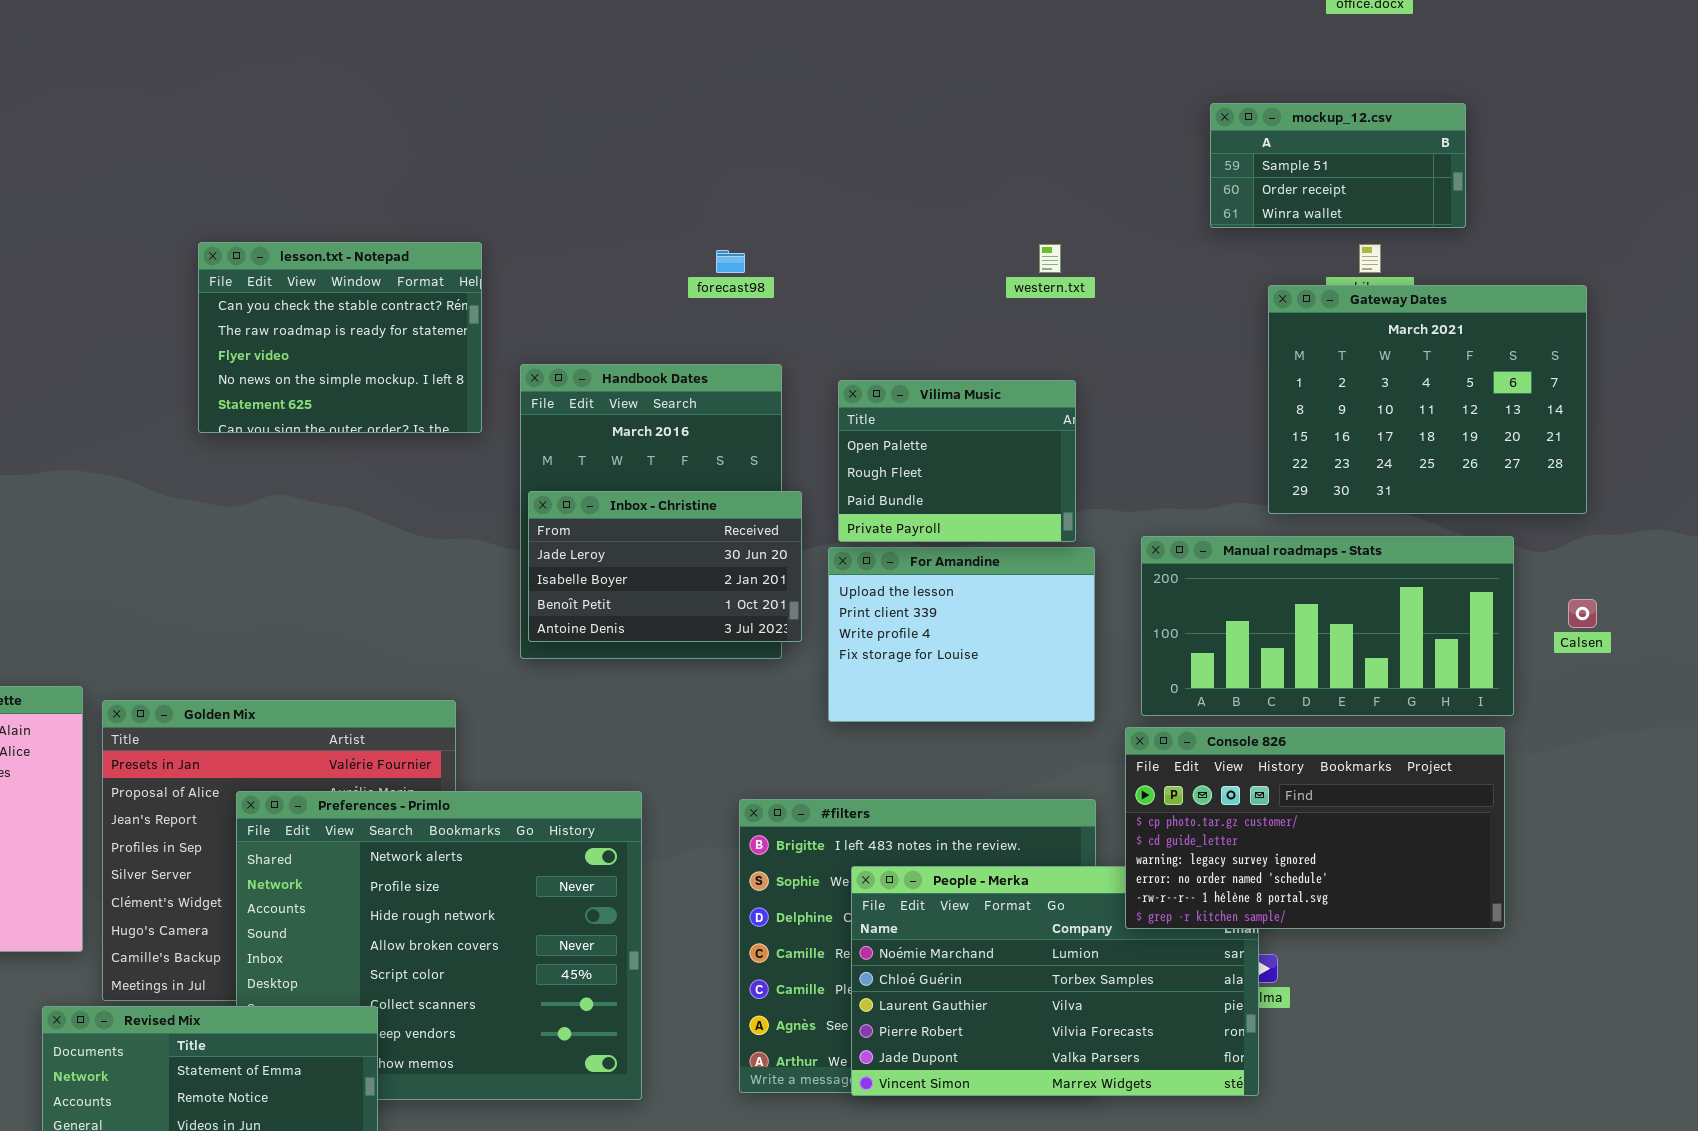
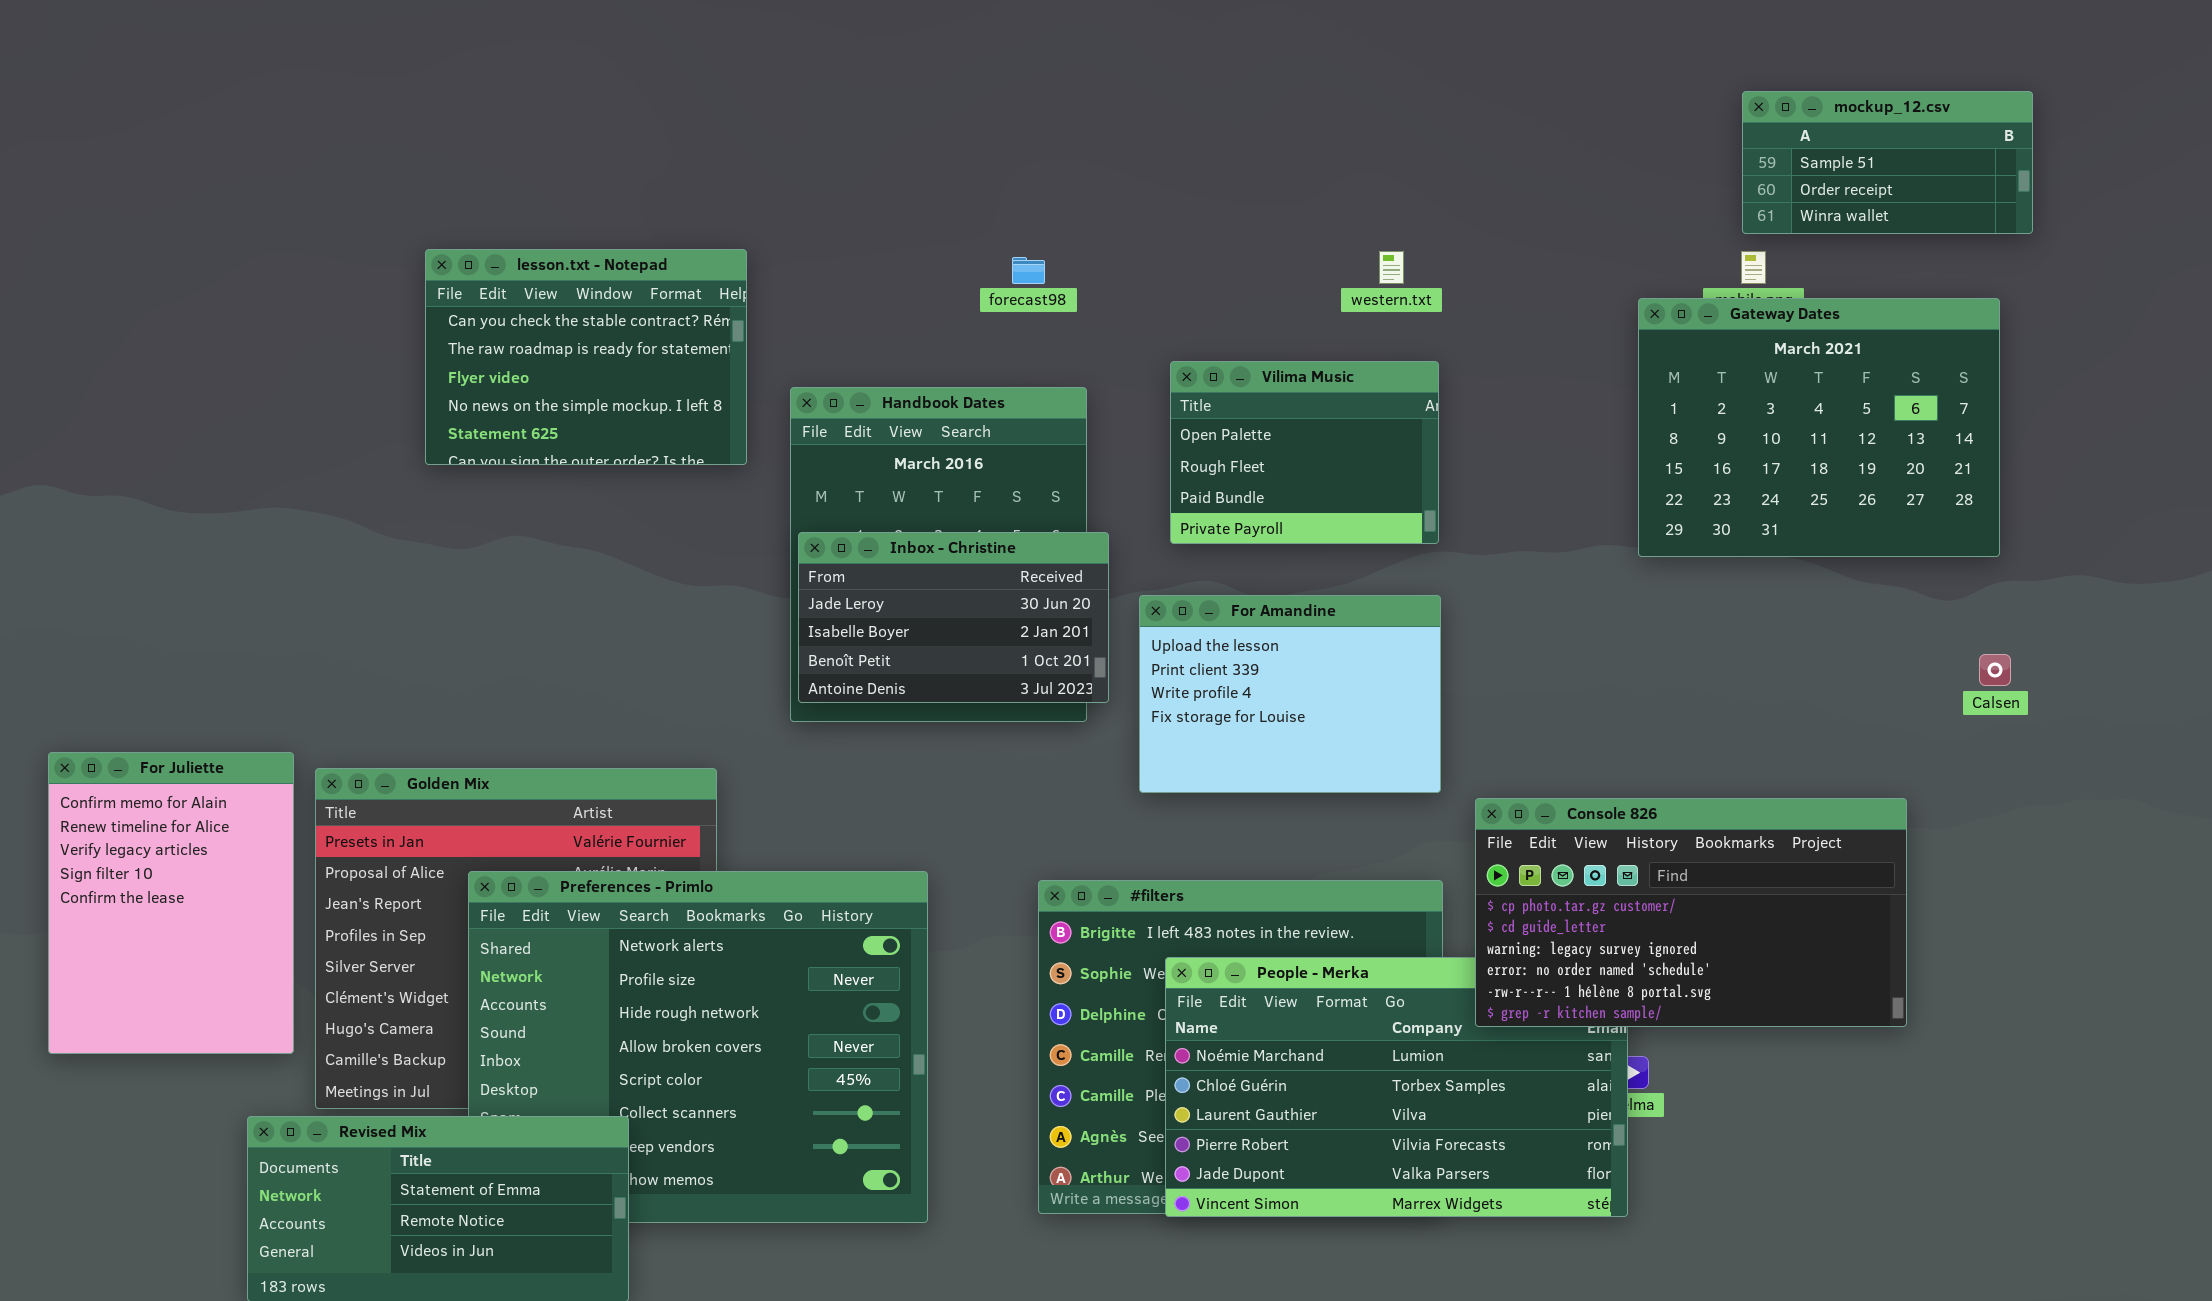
mockup_12.csv: [1210,103,1466,228] -> [1742,91,2033,234], moved
Vilima Music: [838,380,1076,542] -> [1170,361,1439,544], moved
Manual roadmaps - Stats: [1141,536,1514,716] -> none, closed

